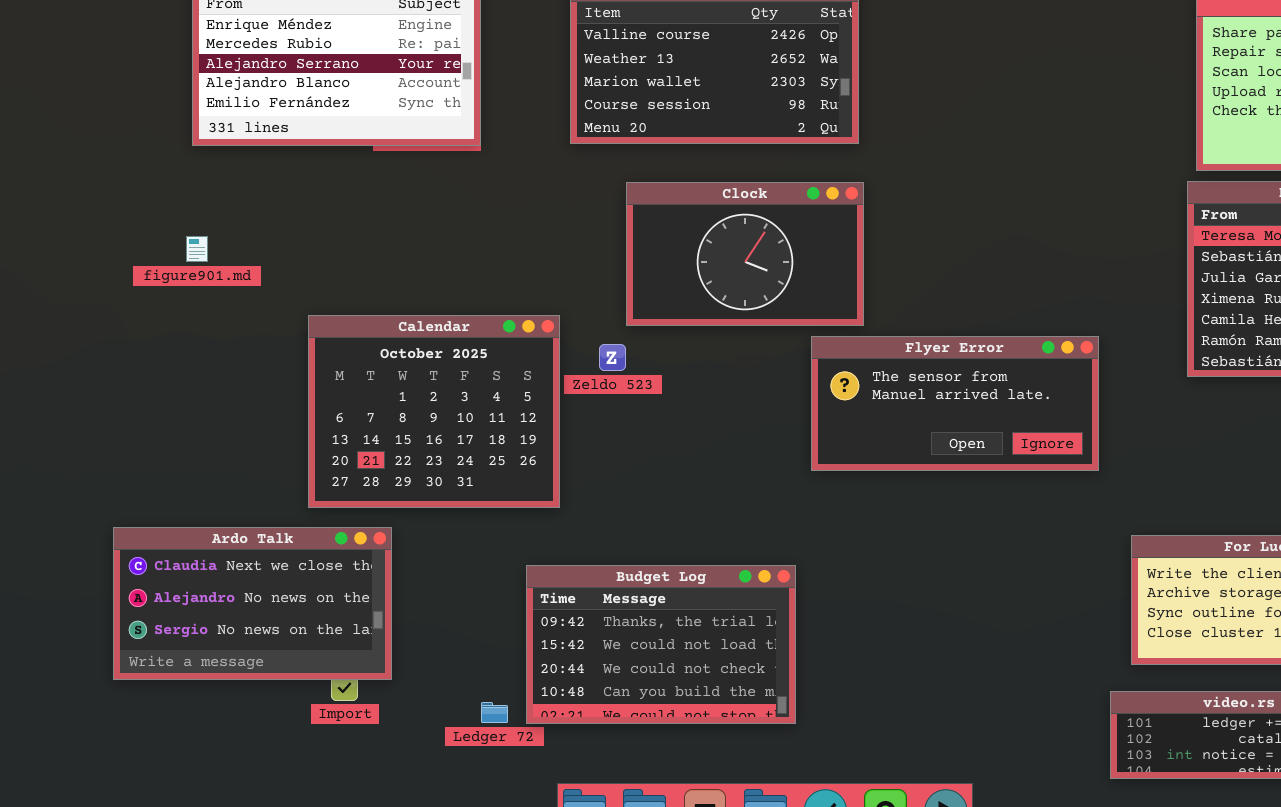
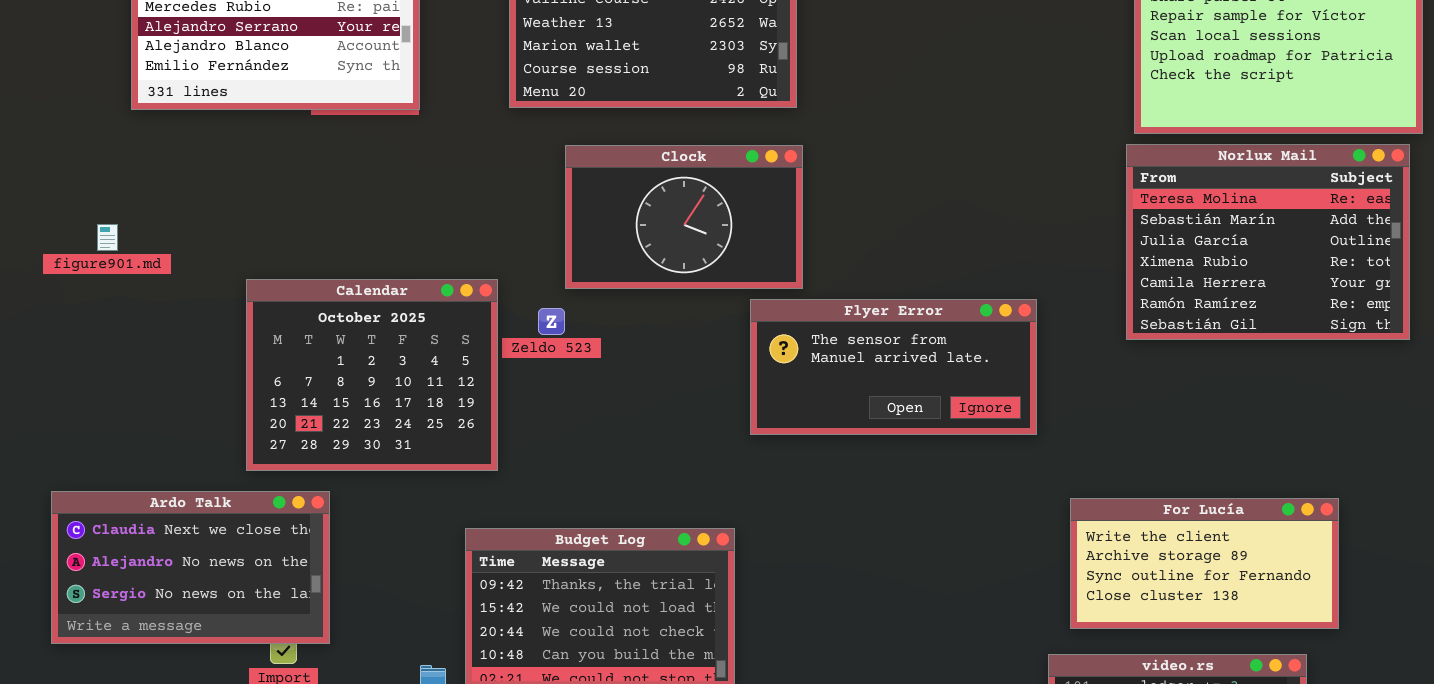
figure901.md: [186,236,208,262] -> [97,224,118,251], moved

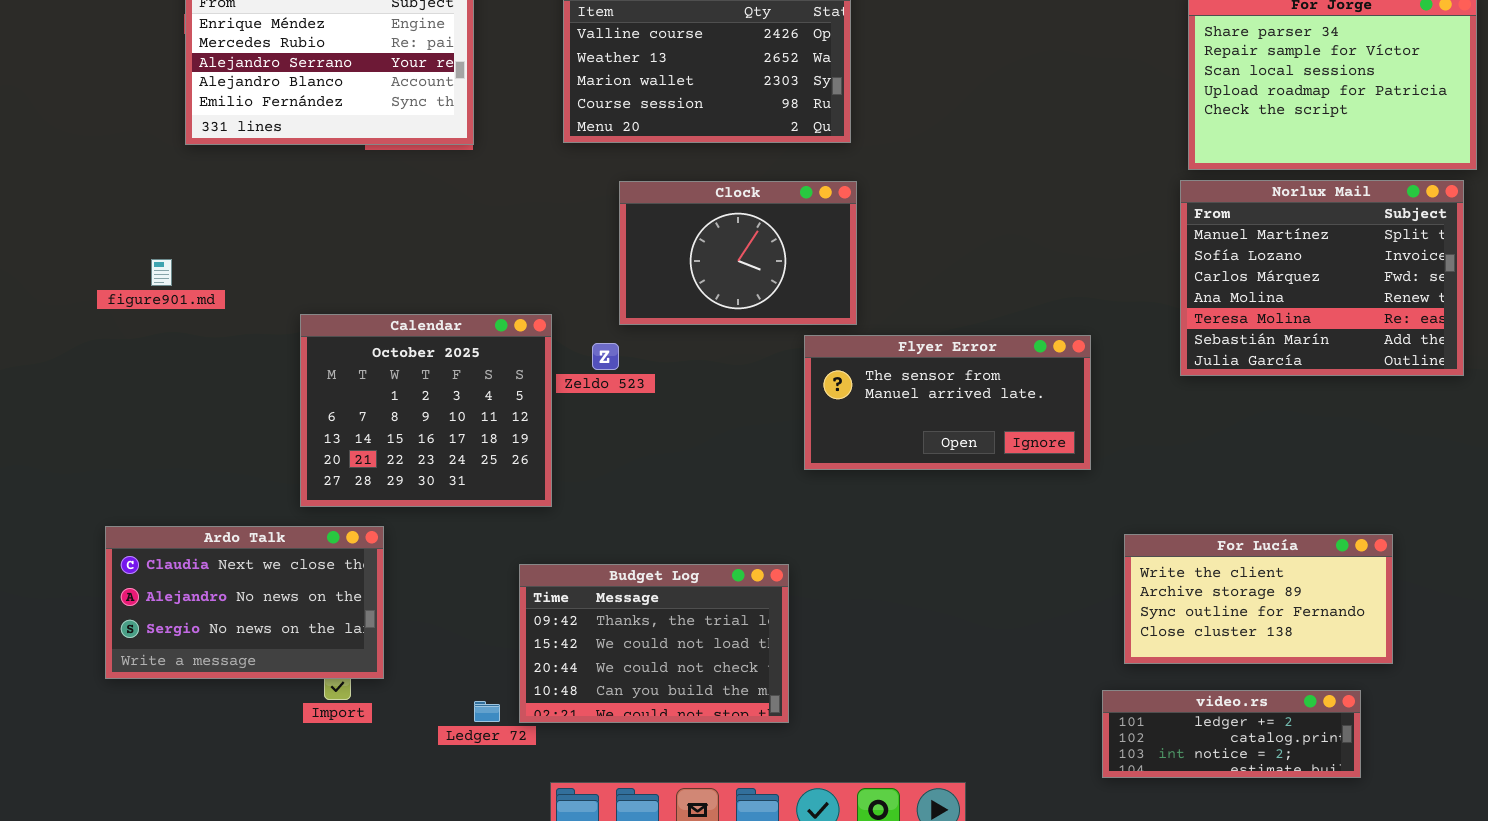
Norlux Mail: [1126,144,1410,340] -> [1180,180,1464,376], scrolled up 4 rows

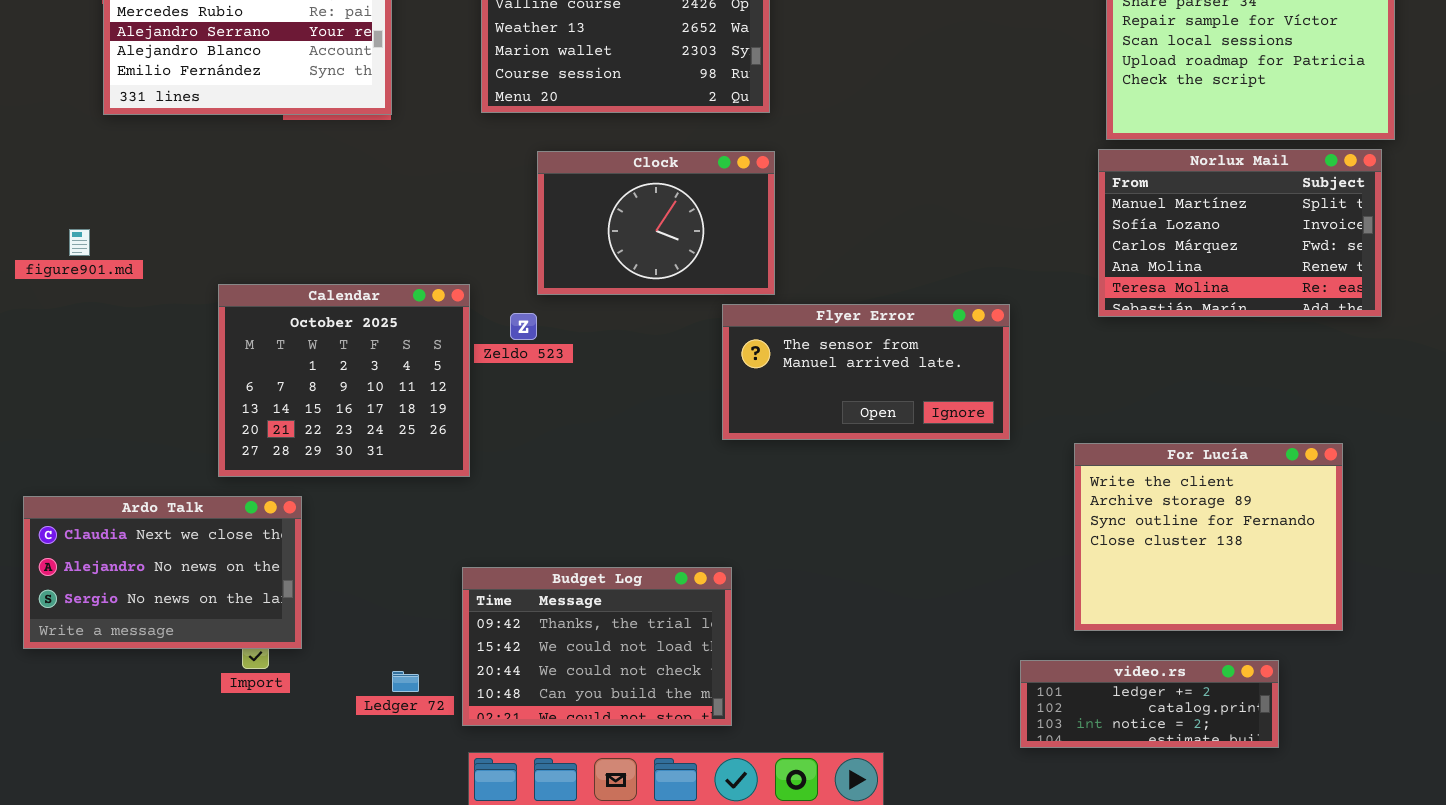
Norlux Mail: [1180,180,1464,376] -> [1098,149,1382,317], resized
For Lucía: [1124,534,1393,664] -> [1074,443,1343,631], moved, resized
Budget Log: [519,564,789,723] -> [462,567,732,726], moved

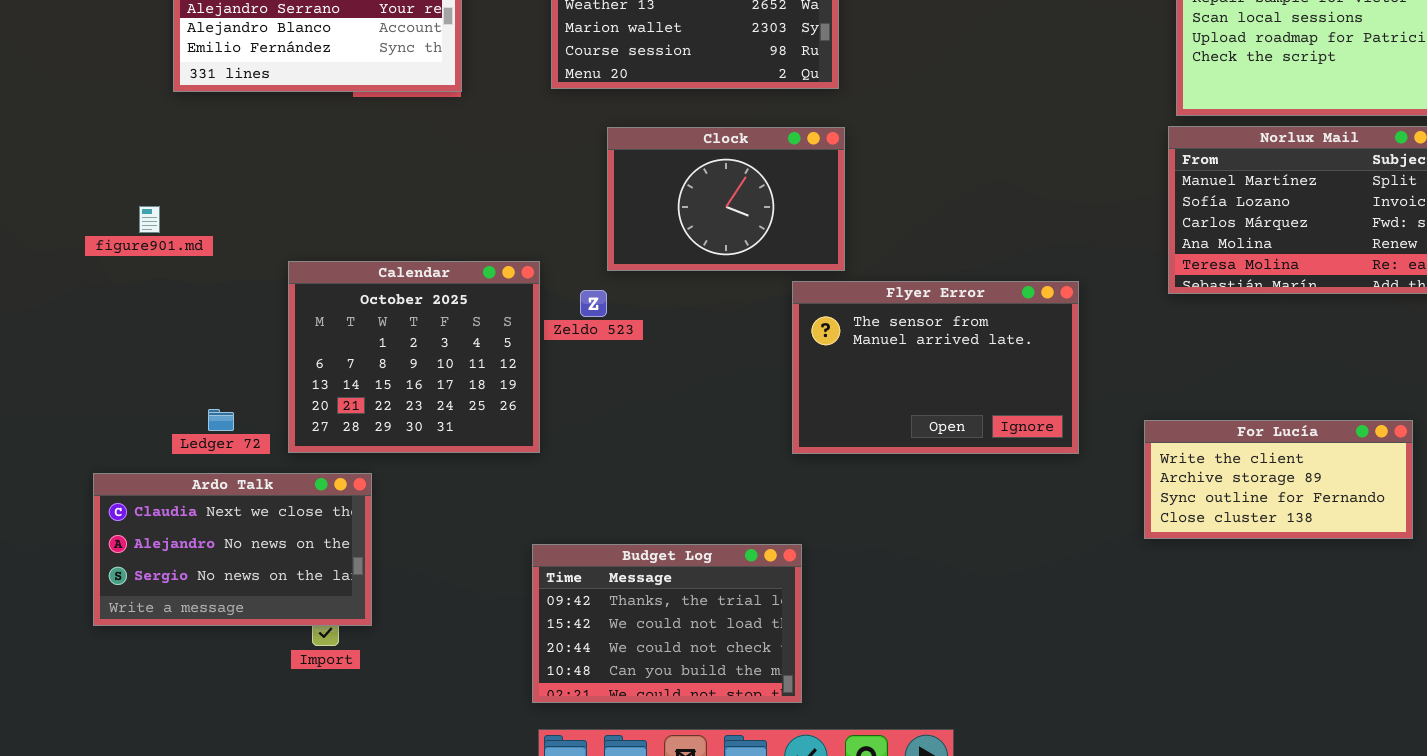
Flyer Error: [722,304,1010,440] -> [792,281,1079,454], resized
For Lucía: [1074,443,1343,631] -> [1144,420,1413,539], resized
video.rs: [1020,660,1279,748] -> none, closed
Ledger 72: [392,671,419,692] -> [208,409,234,431], moved

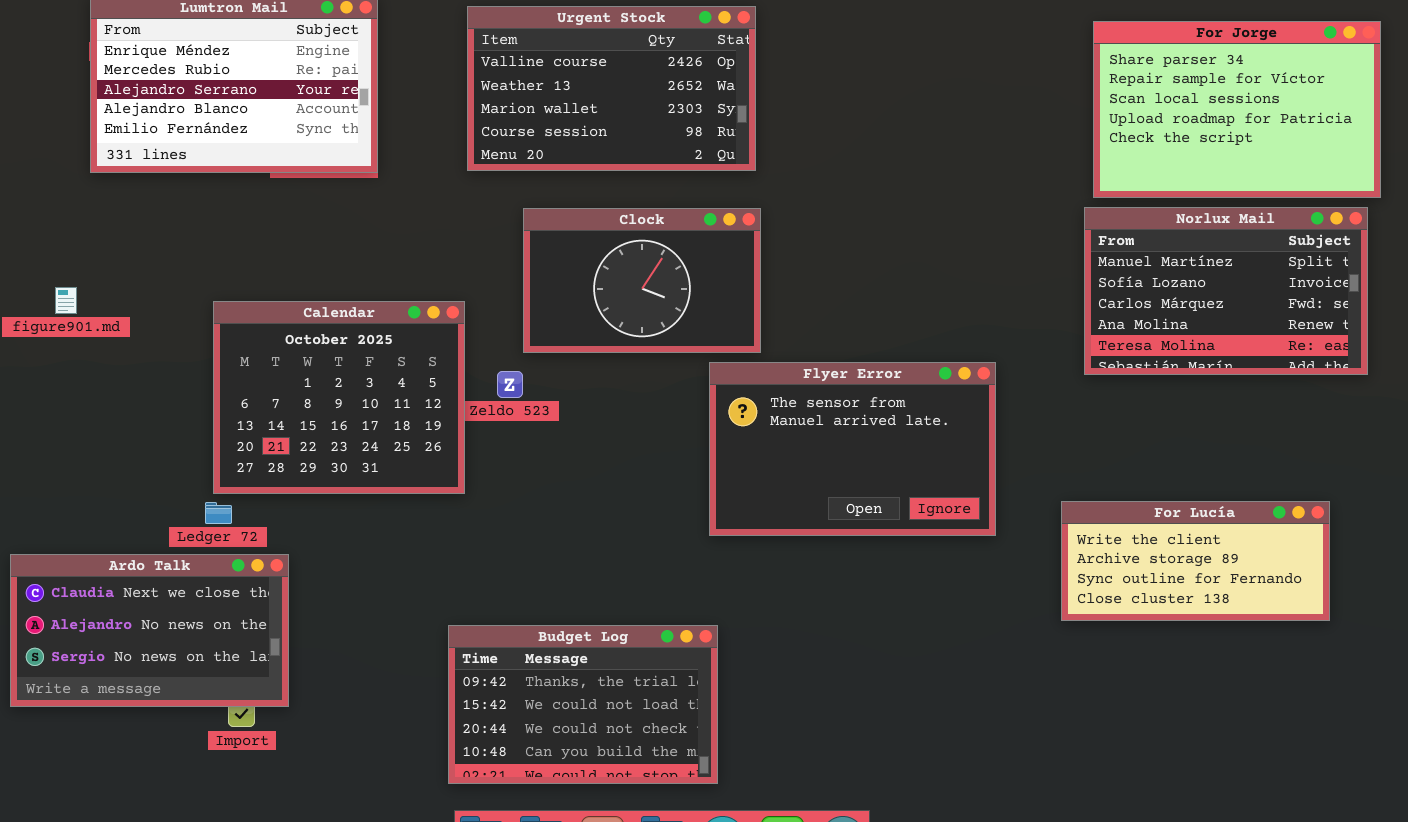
Calendar: [288,261,540,453] -> [213,301,465,494], moved
Ledger 72: [208,409,234,431] -> [205,502,232,524], moved

